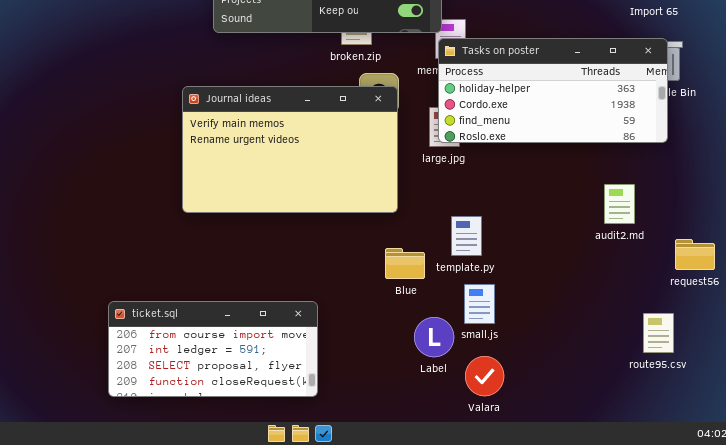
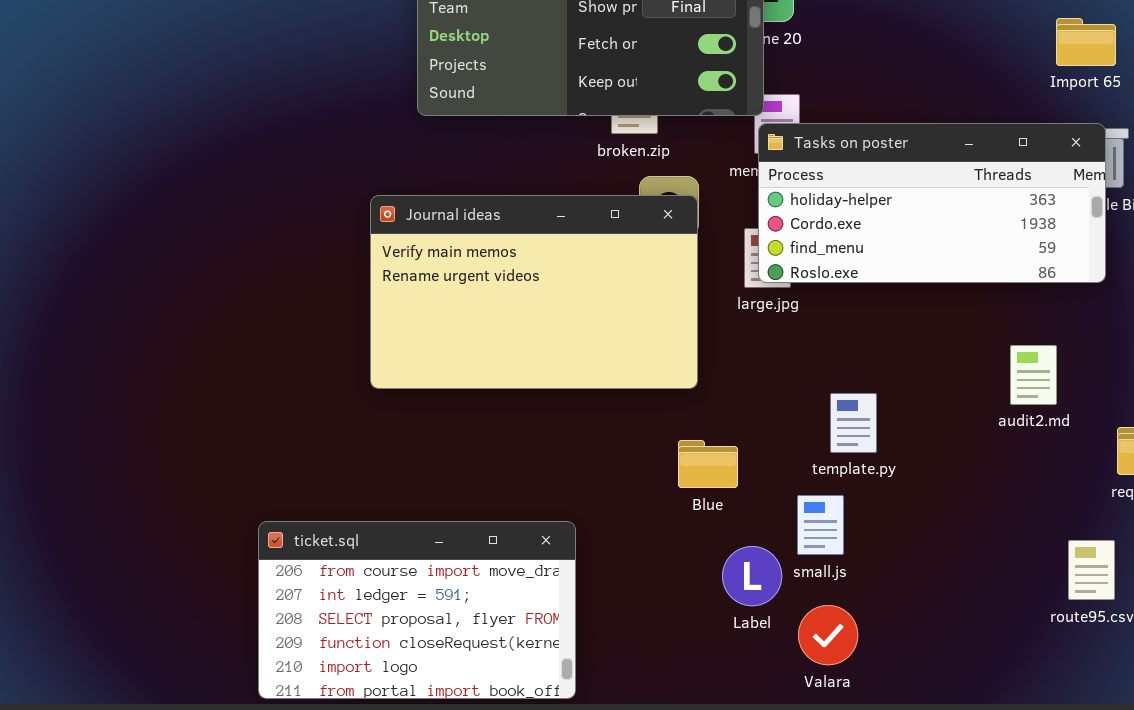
template.py: [451,216,482,256] -> [830,393,877,453], moved
ticket.sql: [108,301,318,397] -> [258,521,576,699], resized

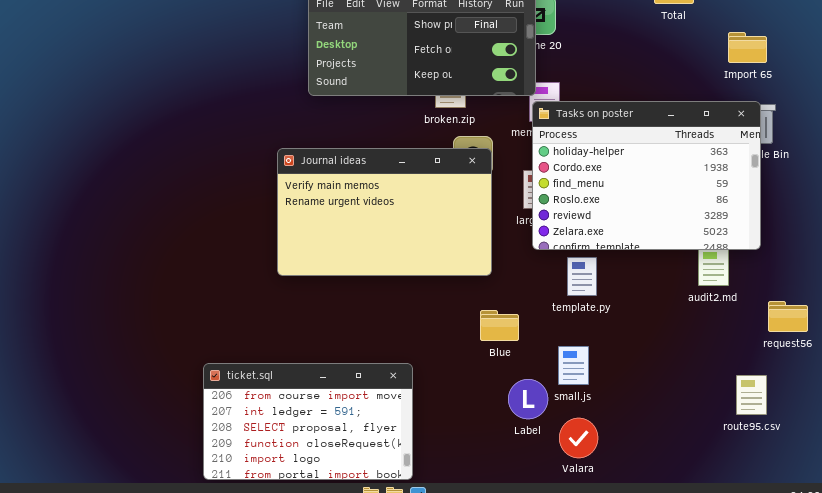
Tasks on poster: [758,123,1106,283] -> [532,101,761,250], resized
template.py: [830,393,877,453] -> [567,257,597,296], moved

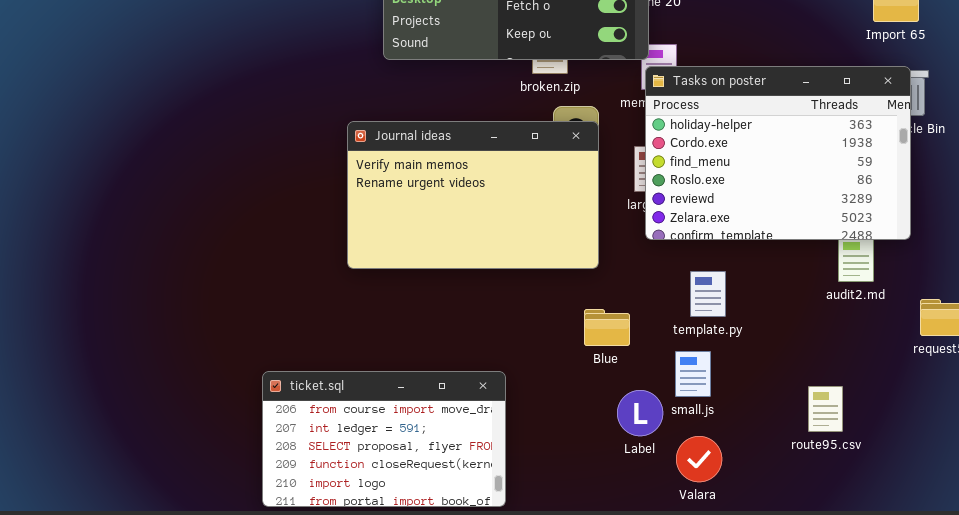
template.py: [567,257,597,296] -> [690,271,726,317], moved
route95.csv: [736,375,767,415] -> [808,386,843,432], moved

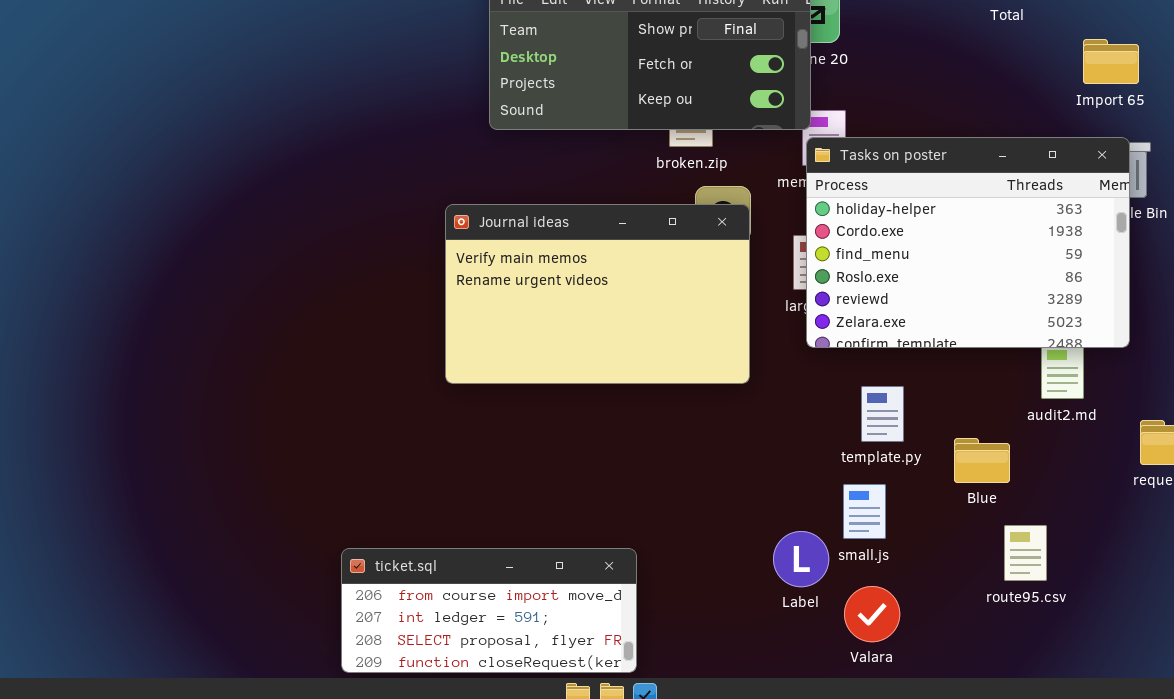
Blue: [584,309,630,346] -> [954,438,1010,483], moved
ticket.sql: [262,371,506,507] -> [341,548,637,673], resized

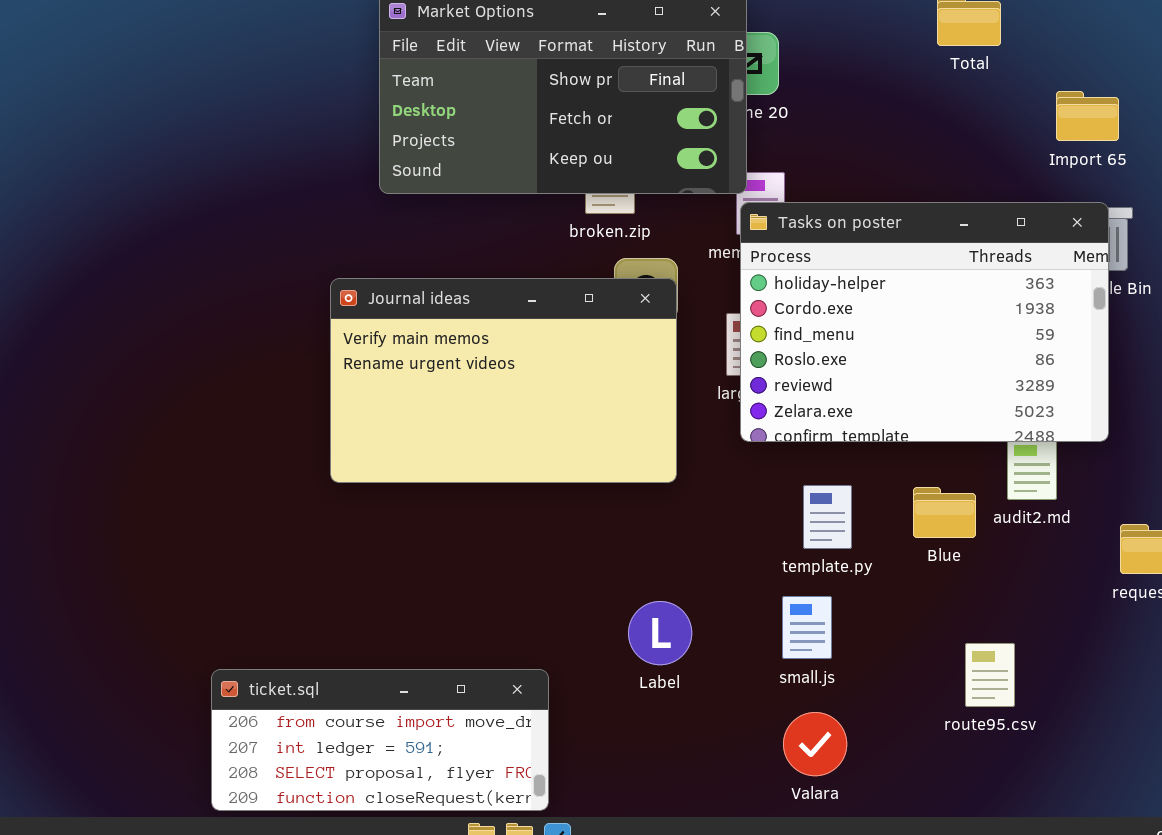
Blue: [954,438,1010,483] -> [913,487,976,538], moved
Label: [773,531,829,587] -> [628,601,692,665], moved

